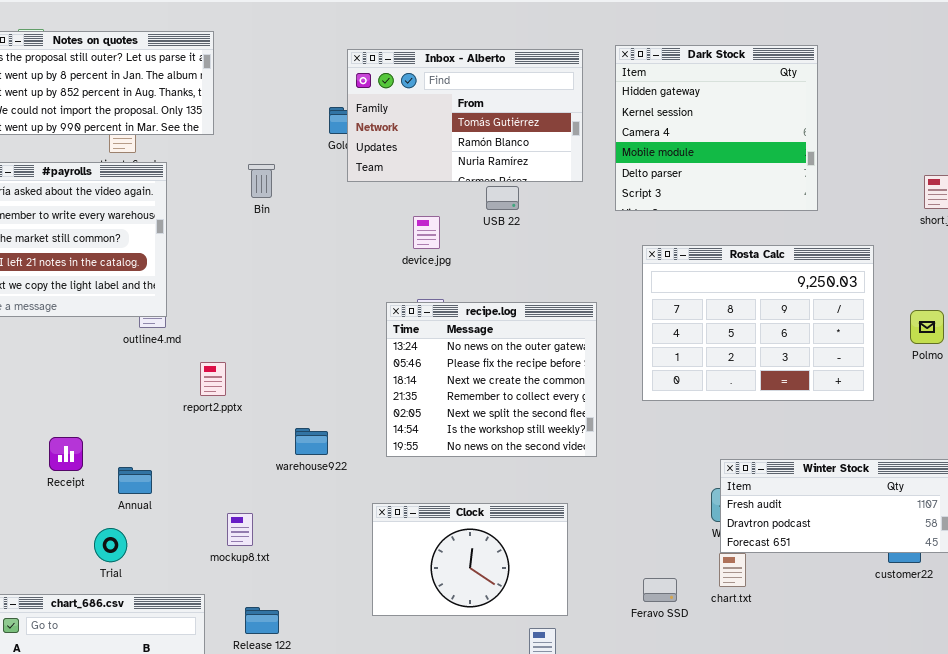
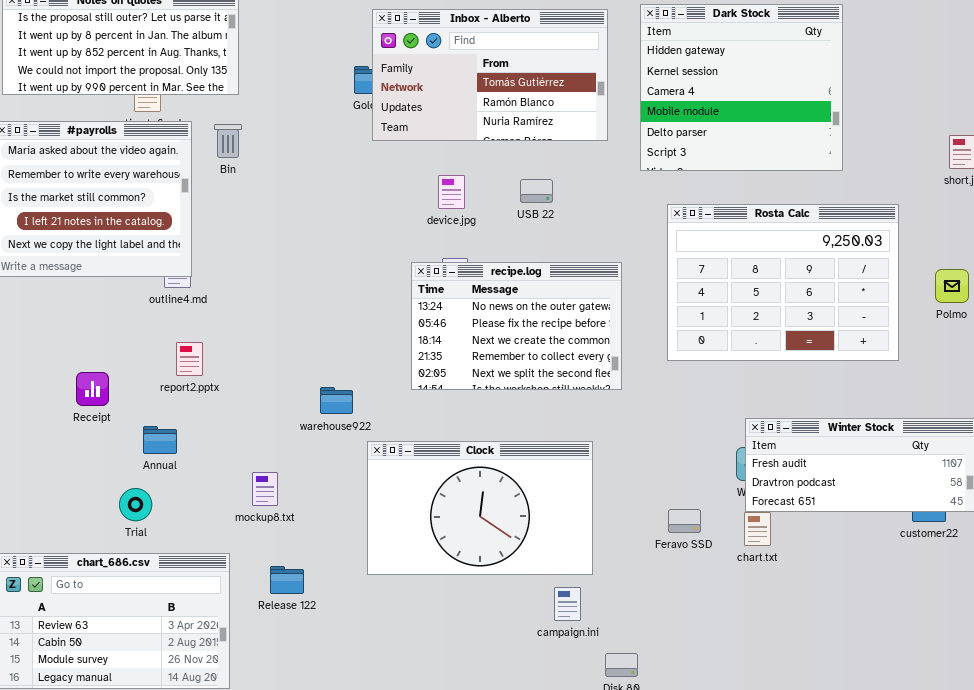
Bin: [248,164,275,198] -> [214,124,242,158], moved
USB 22: [486,186,519,210] -> [520,179,553,203], moved
recipe.log: [386,302,597,457] -> [411,262,622,390], resized
report2.pptx: [200,362,226,396] -> [176,342,203,376], moved
Receipt: [49,437,83,471] -> [76,372,109,406], moved
Clock: [372,503,568,616] -> [367,441,593,575], resized
Feravo SSD: [643,578,677,602] -> [668,509,701,533], moved

